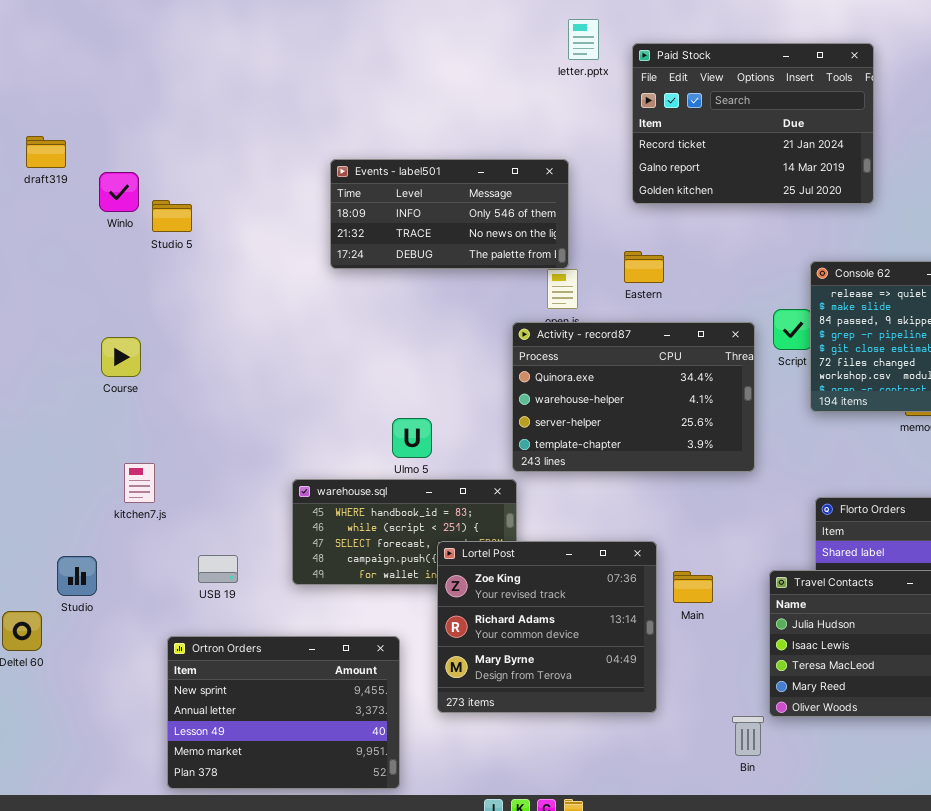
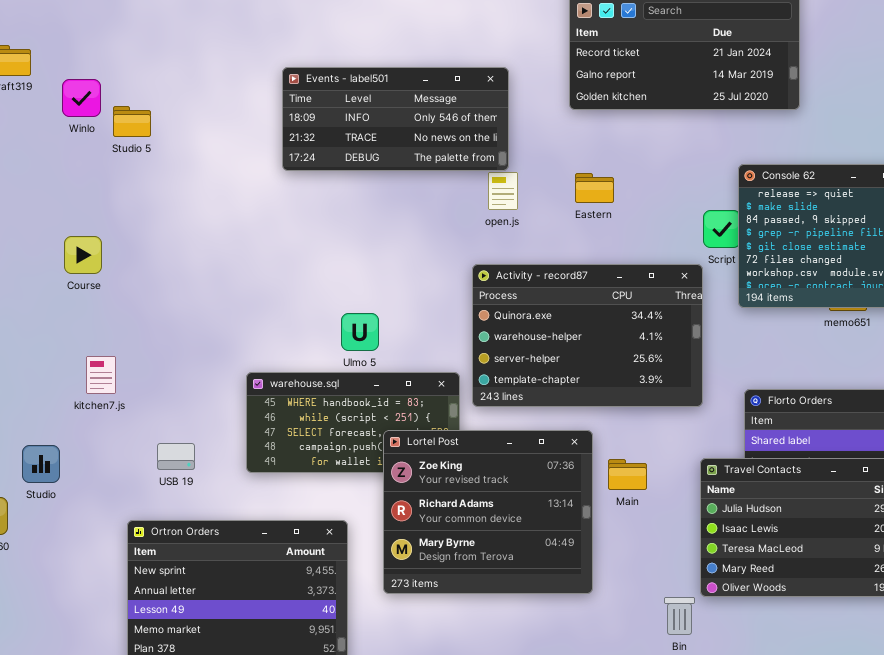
Eastern: [624,251,664,283] -> [575,173,614,203], moved
Activity - record87: [512,322,755,472] -> [472,264,703,407], moved

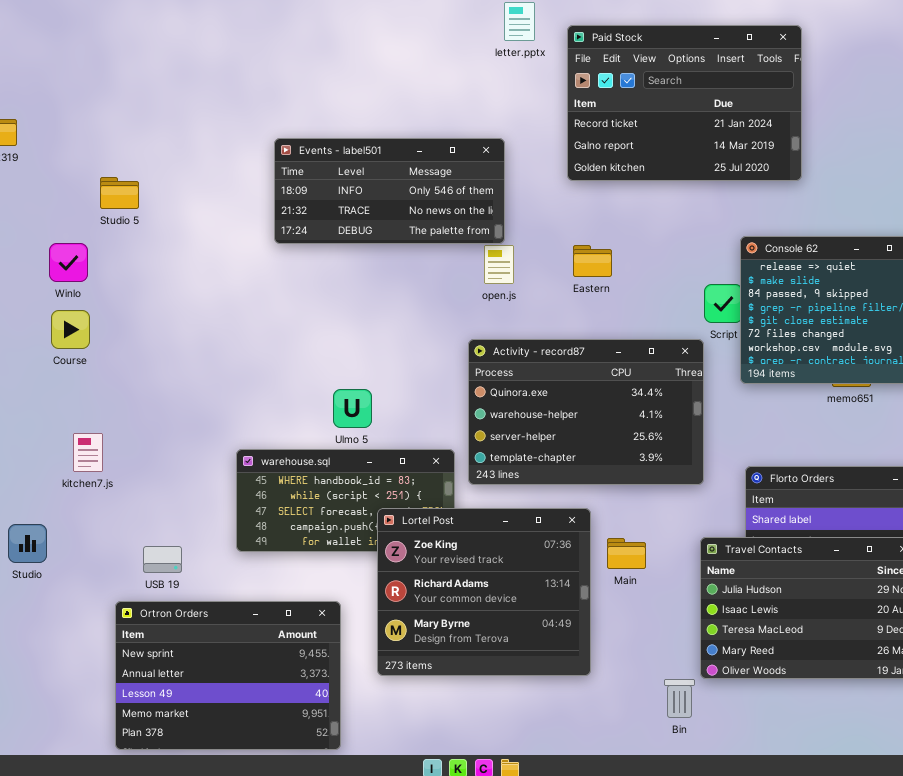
Winlo: [62,79,101,117] -> [49,243,88,282], moved
USB 19: [157,443,195,470] -> [143,546,182,573], moved

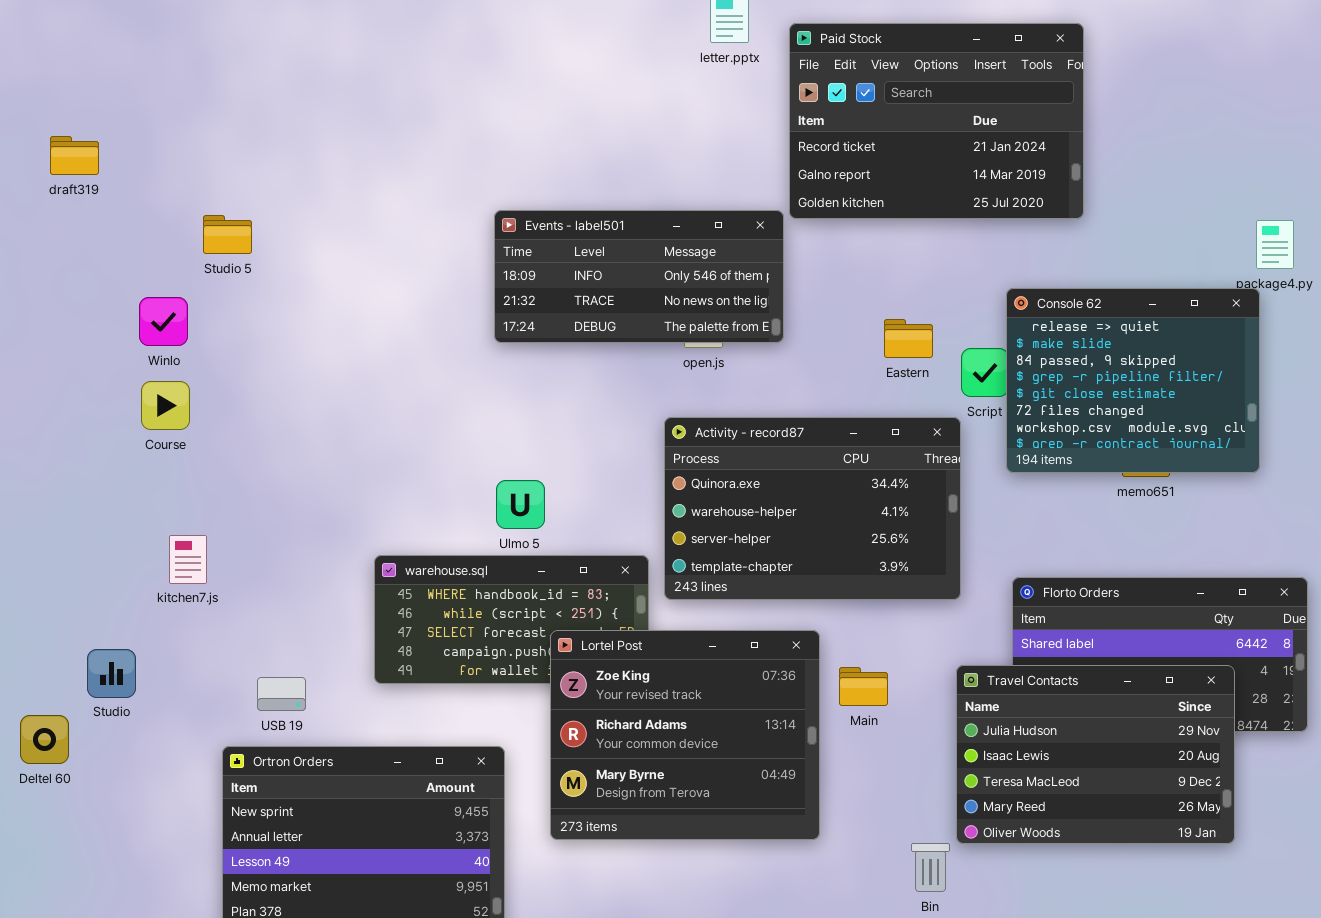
Events - label501: [274,138,505,244] -> [494,210,784,343], moved
Eastern: [573,245,612,277] -> [884,319,933,358], moved

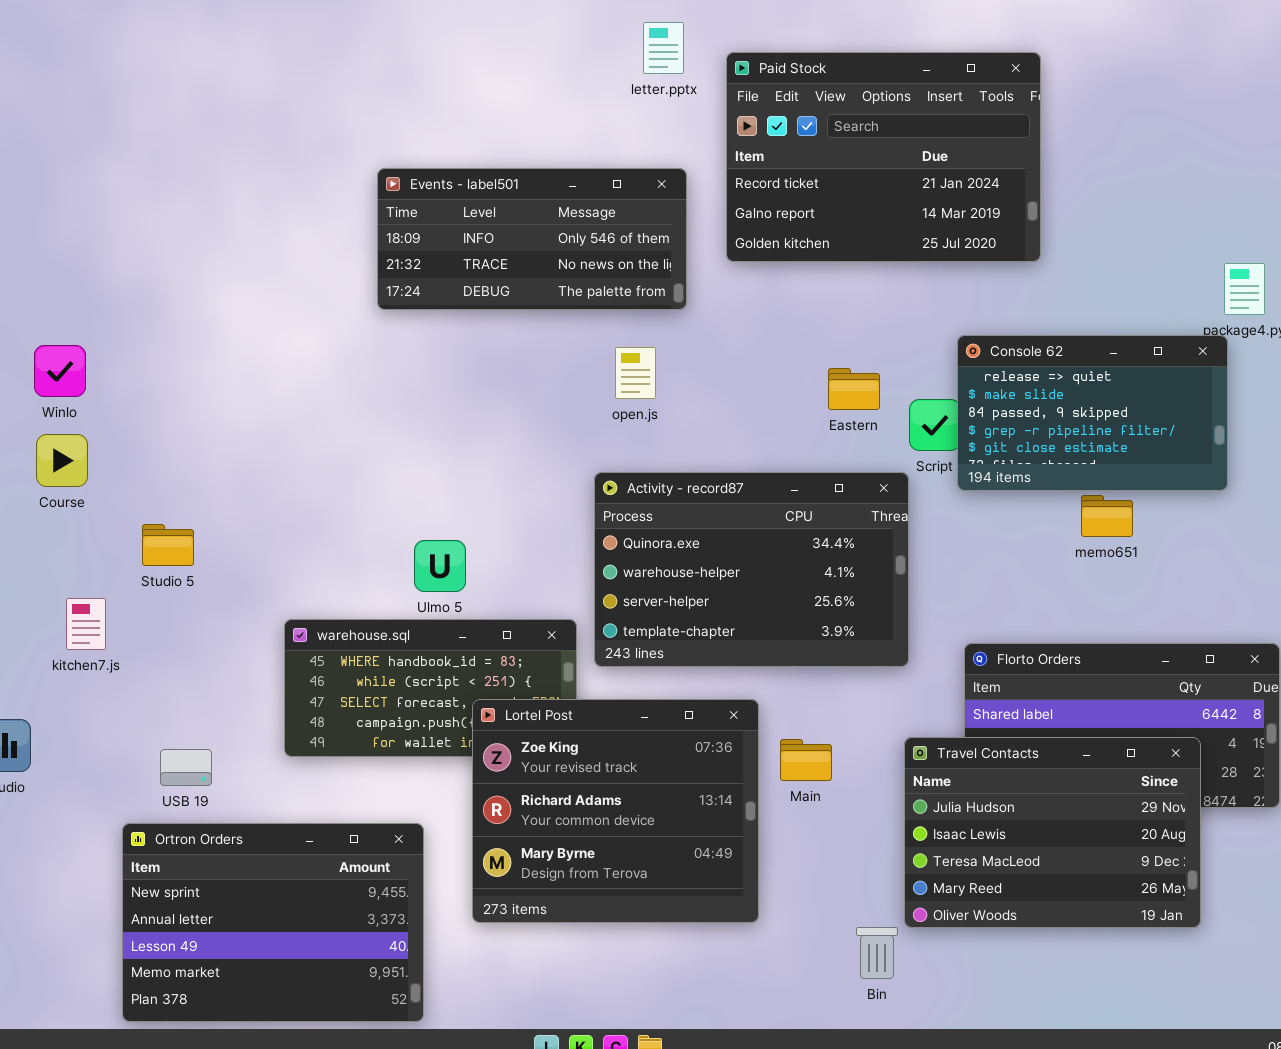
Events - label501: [494,210,784,343] -> [377,168,687,310], moved
Studio 5: [203,215,252,254] -> [142,524,194,566], moved
Console 62: [1006,288,1260,473] -> [957,335,1228,491], resized

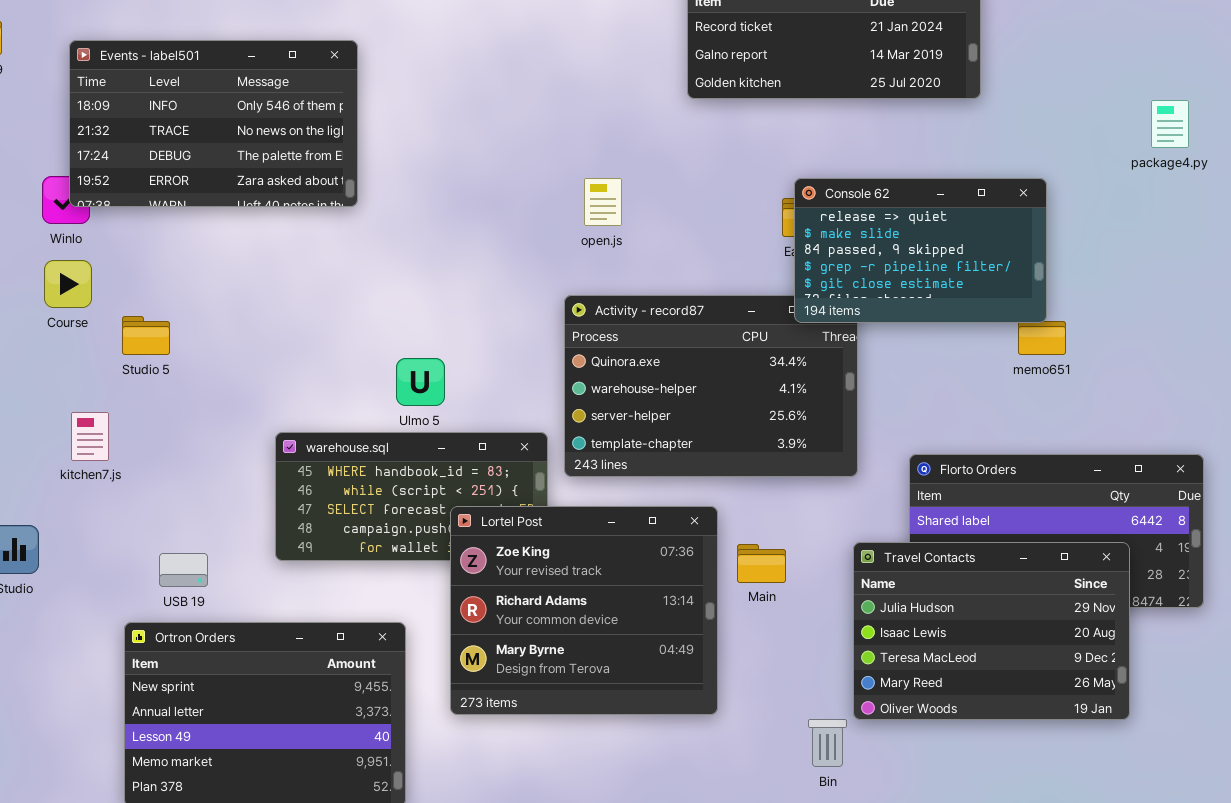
Events - label501: [377,168,687,310] -> [69,40,358,207], moved, resized
Console 62: [957,335,1228,491] -> [794,178,1047,323], moved
Studio 5: [142,524,194,566] -> [122,316,170,355], moved

